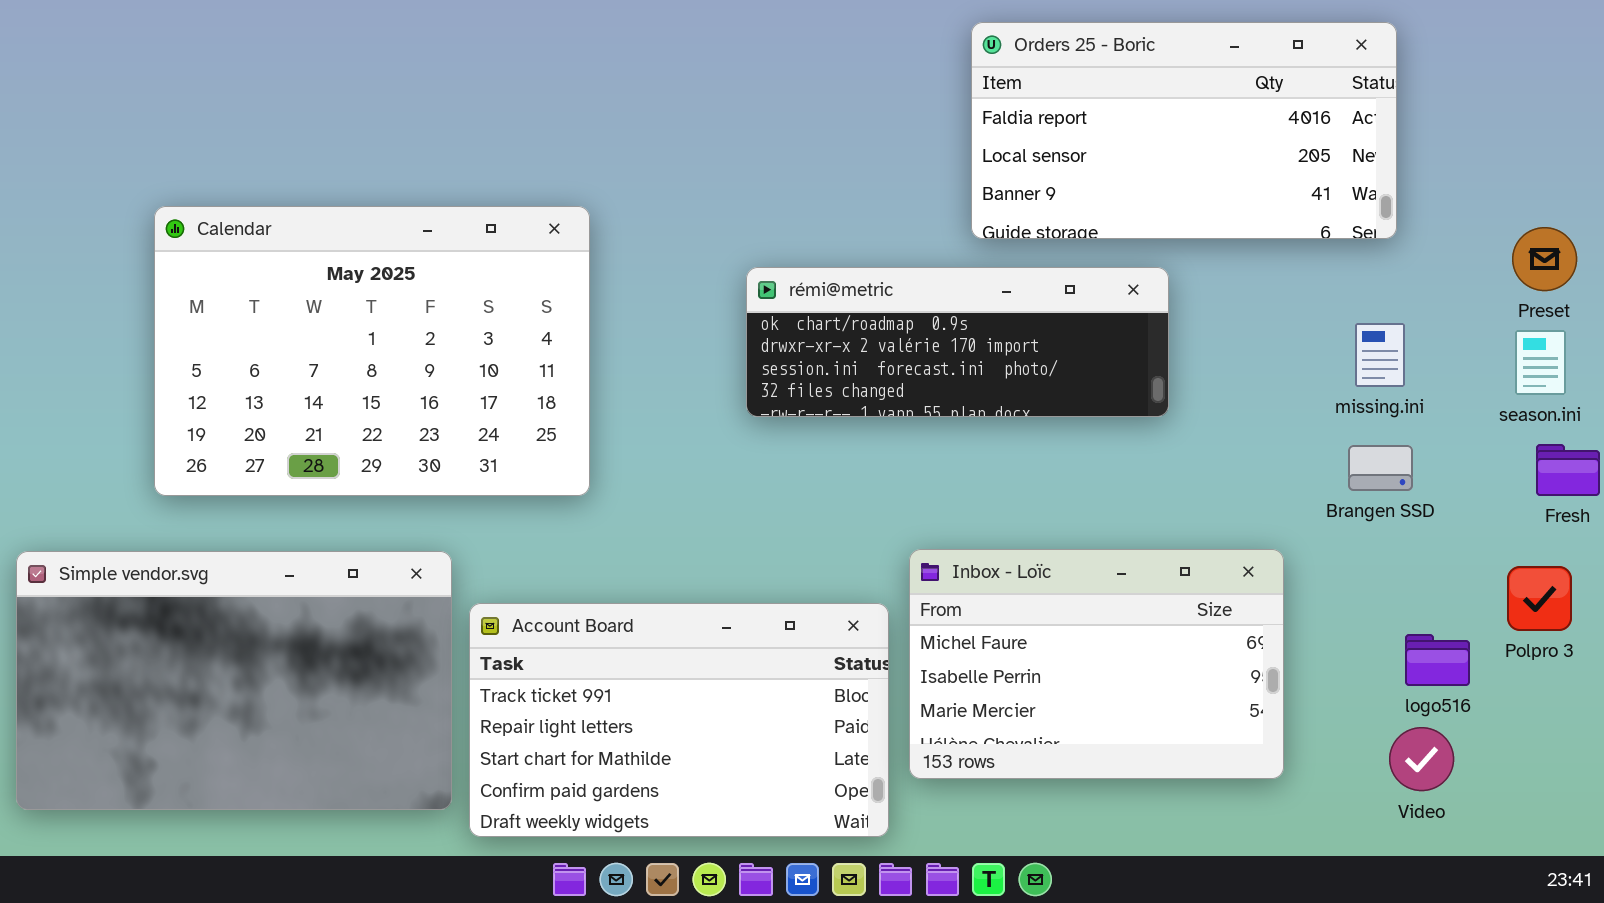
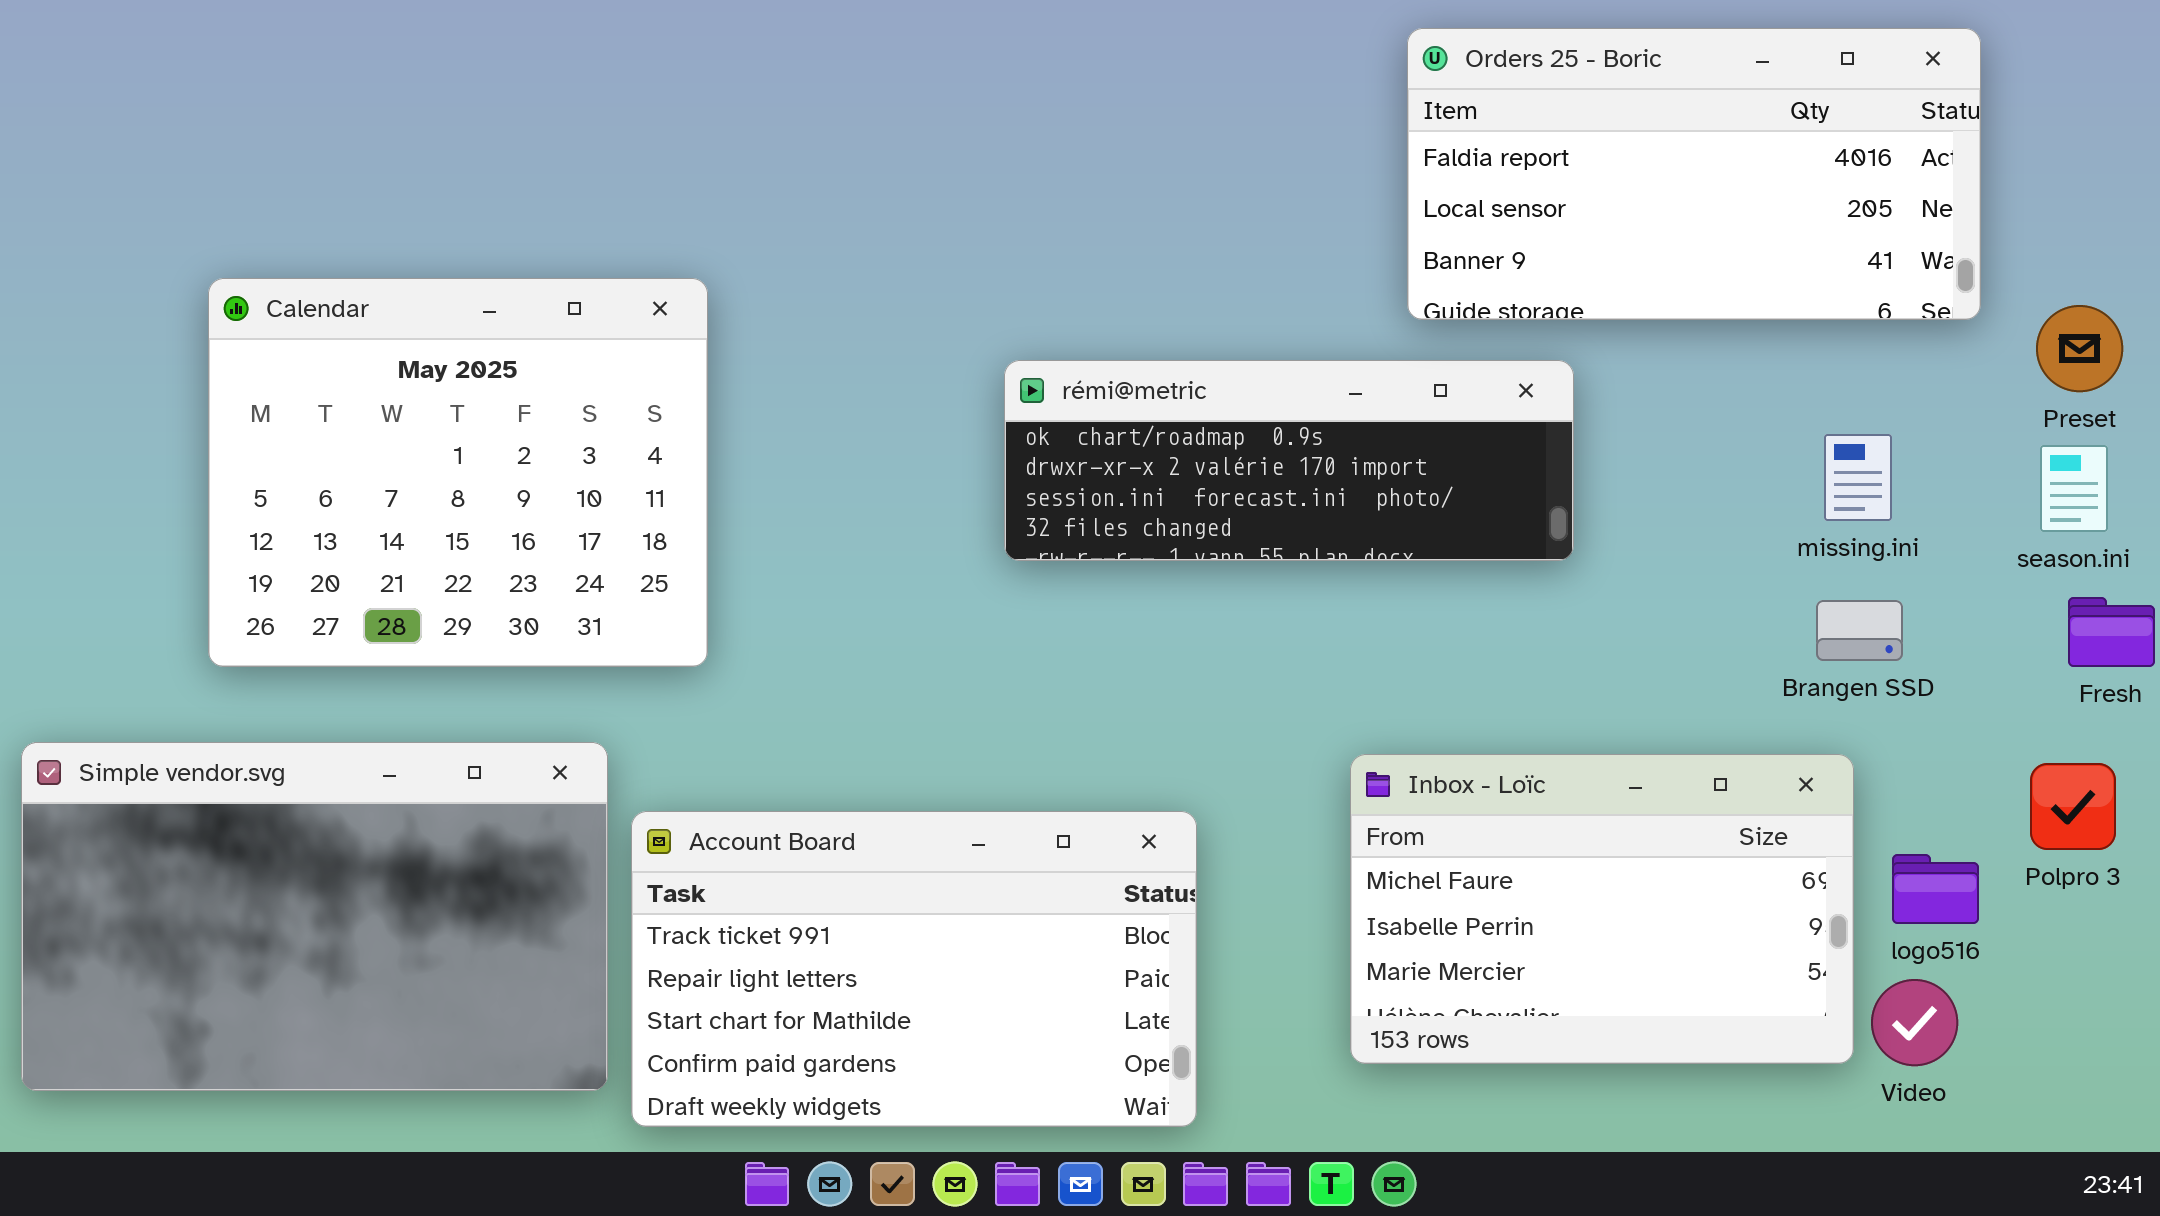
Orders 25 - Boric: [971,22,1397,239] -> [1407,28,1981,320], moved
Calendar: [154,206,590,496] -> [208,278,708,667], resized
Inbox - Loïc: [909,549,1284,779] -> [1350,754,1854,1064], moved

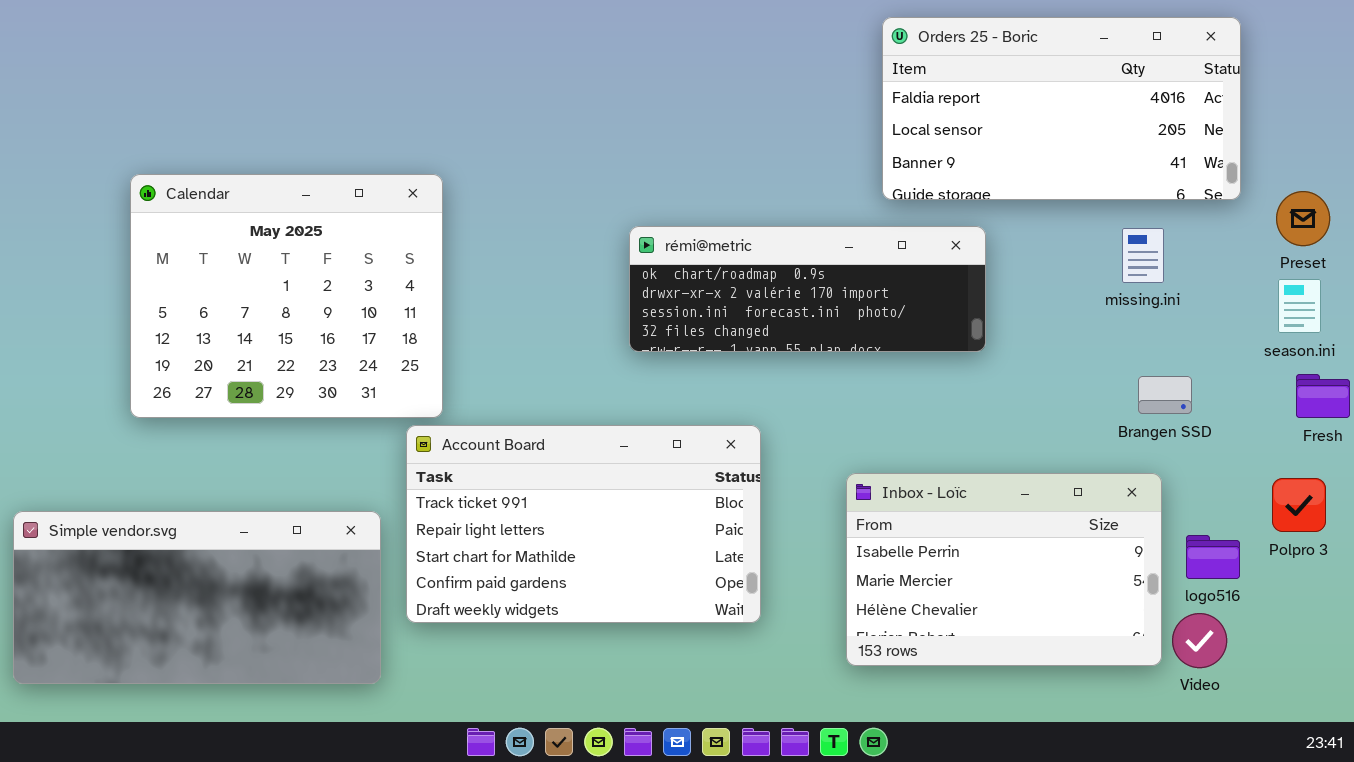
missing.ini: [1824,434,1892,521] -> [1122,228,1164,283], moved
Simple vendor.svg: [21,742,608,1091] -> [13,511,381,684], resized
Inbox - Loïc: [1350,754,1854,1064] -> [846,473,1162,666], scrolled down 1 row
Account Board: [631,811,1197,1127] -> [406,425,761,623], moved

